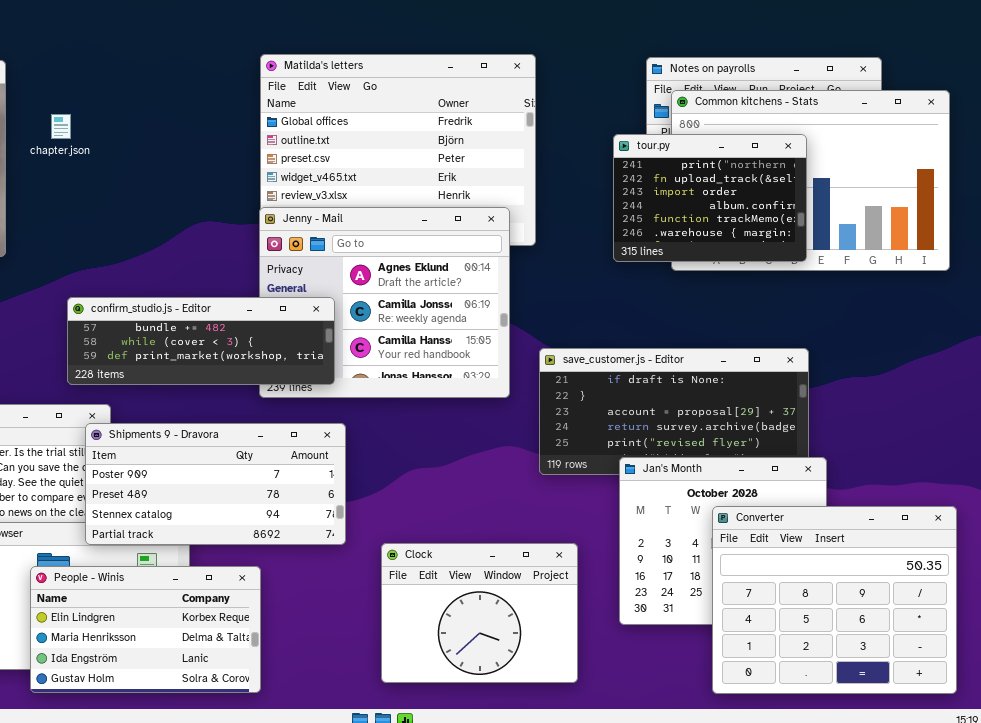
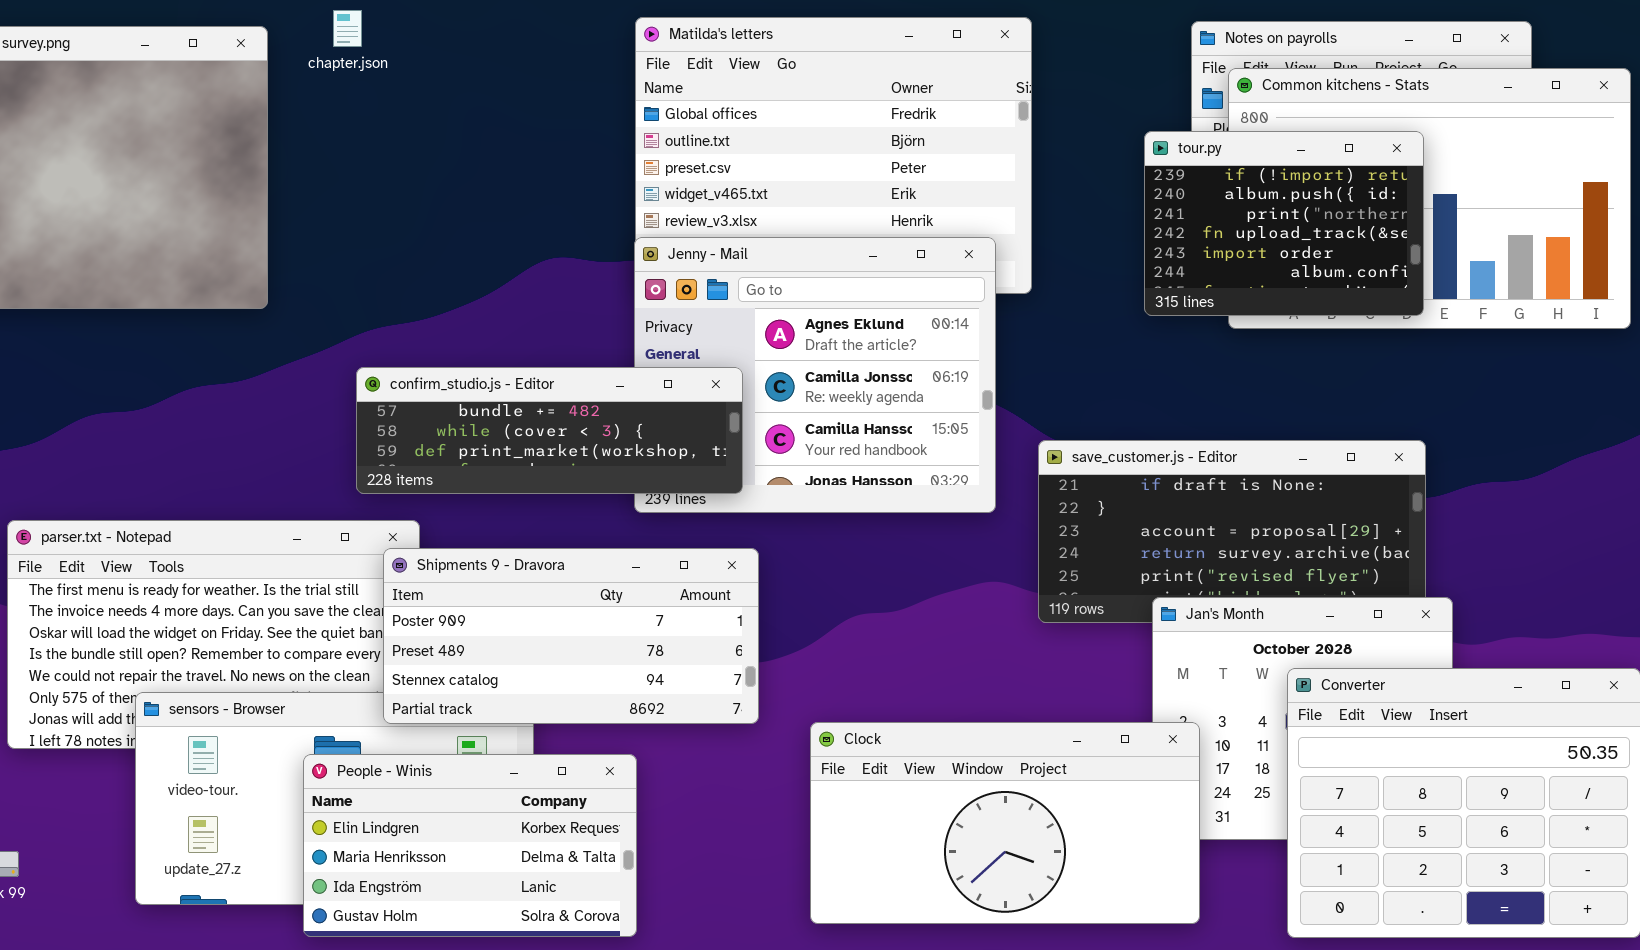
chapter.json: [51,114,71,139] -> [333,10,362,47], moved
tour.py: [613,134,807,262] -> [1144,131,1424,316], scrolled up 2 rows
Clock: [381,543,578,683] -> [810,722,1200,924], resized

